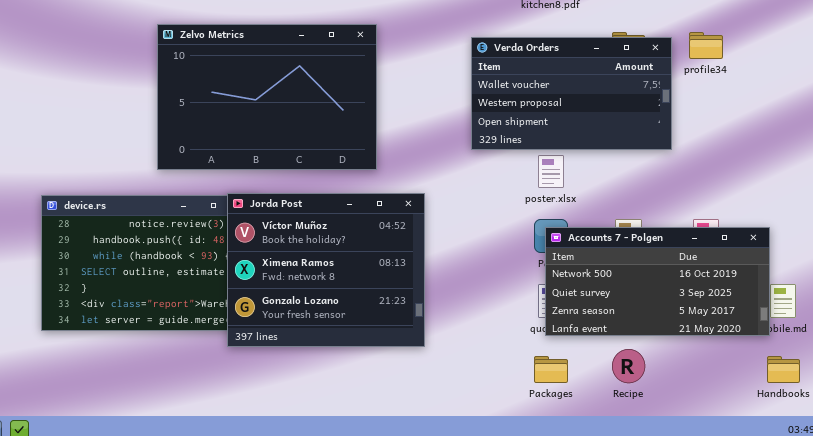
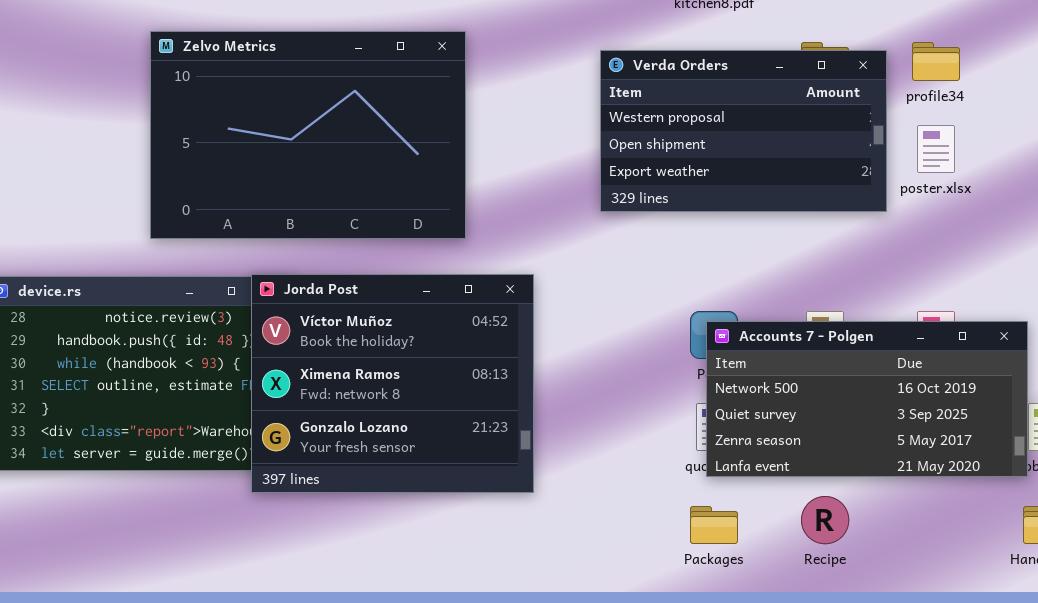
Verda Orders: [471,37,672,150] -> [600,50,887,212], scrolled down 1 row
poster.xlsx: [538,155,564,188] -> [917,125,955,173], moved

